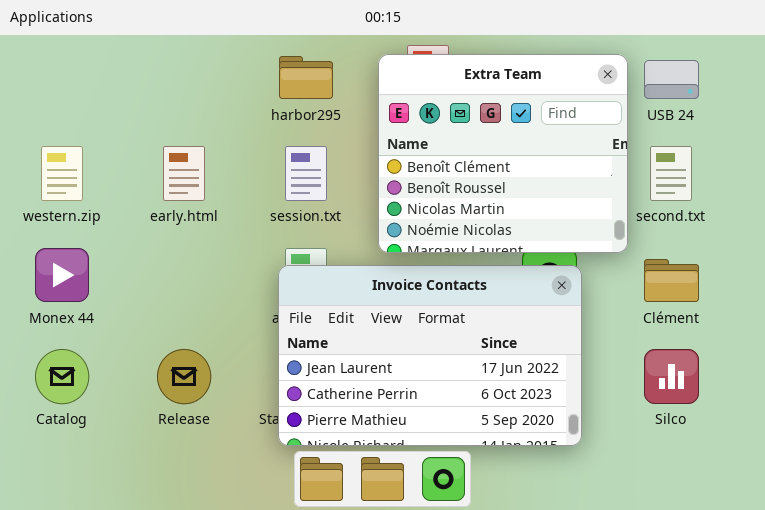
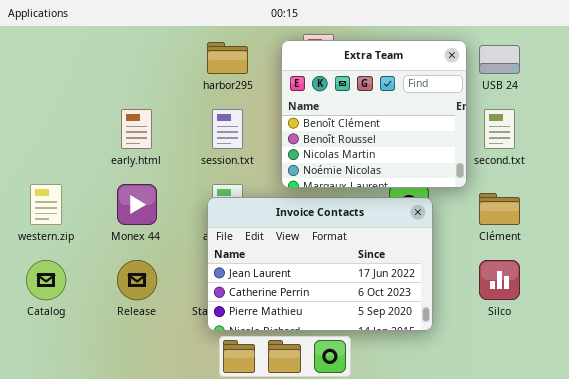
western.zip: [41,146,83,201] -> [30,184,62,225], moved
Monex 44: [35,248,89,302] -> [117,184,157,225], moved

